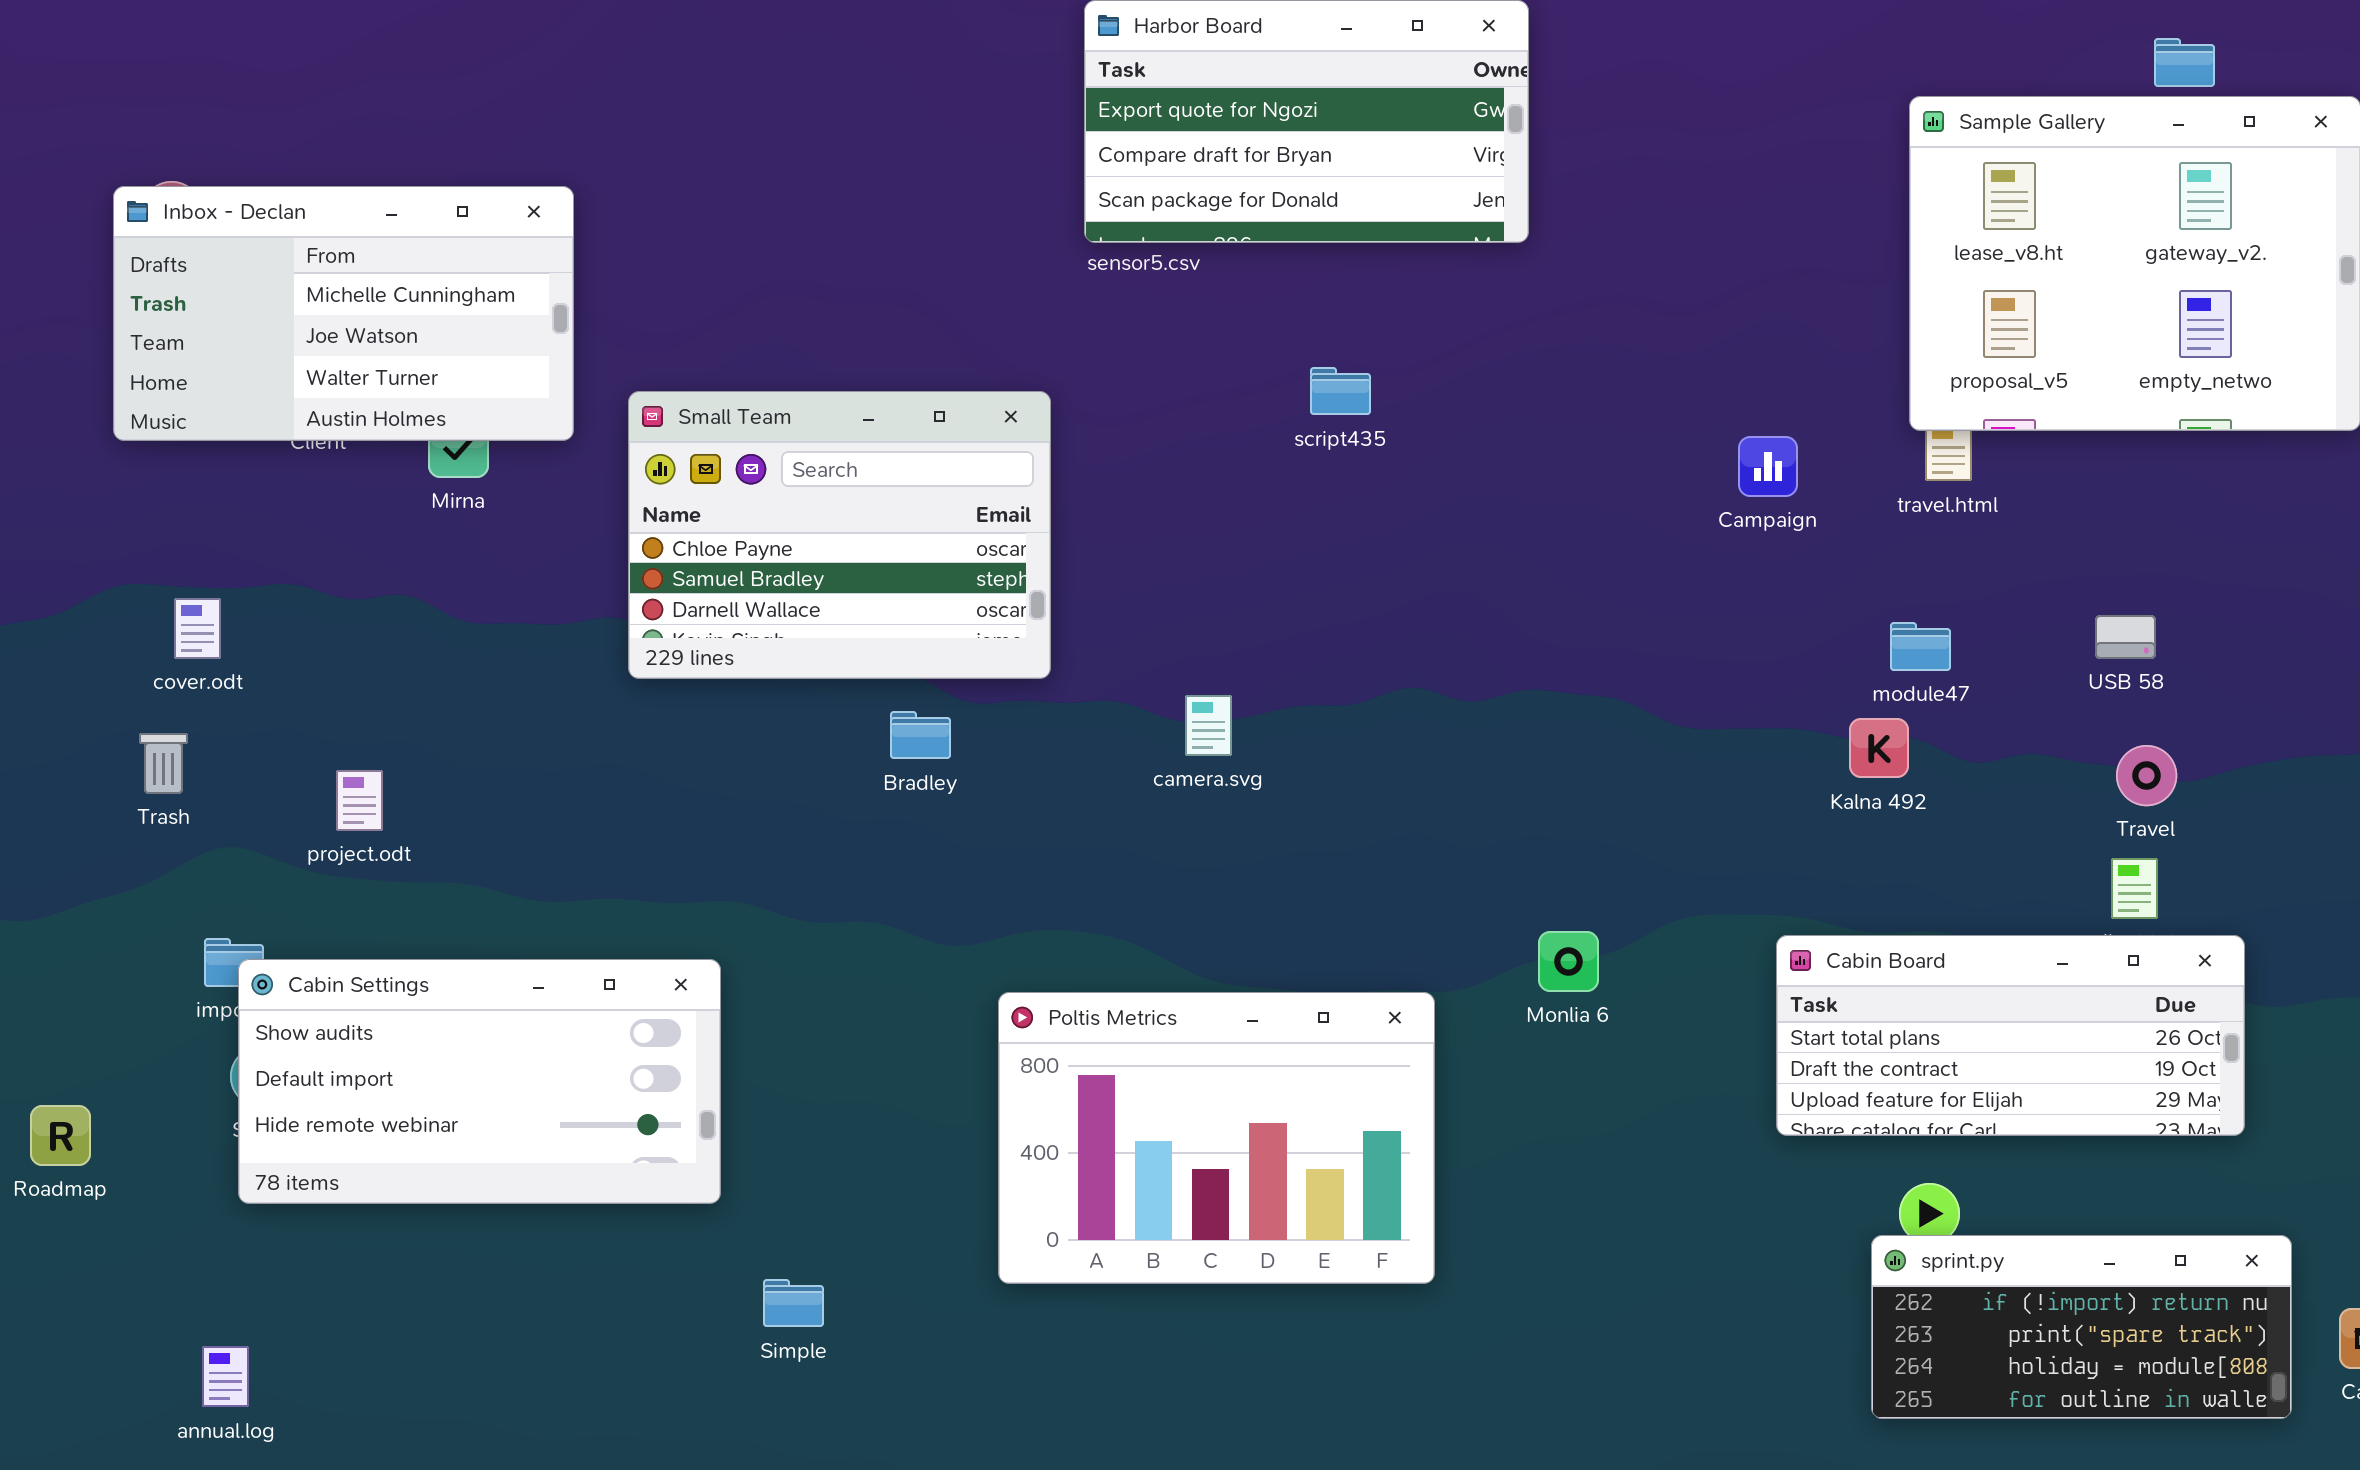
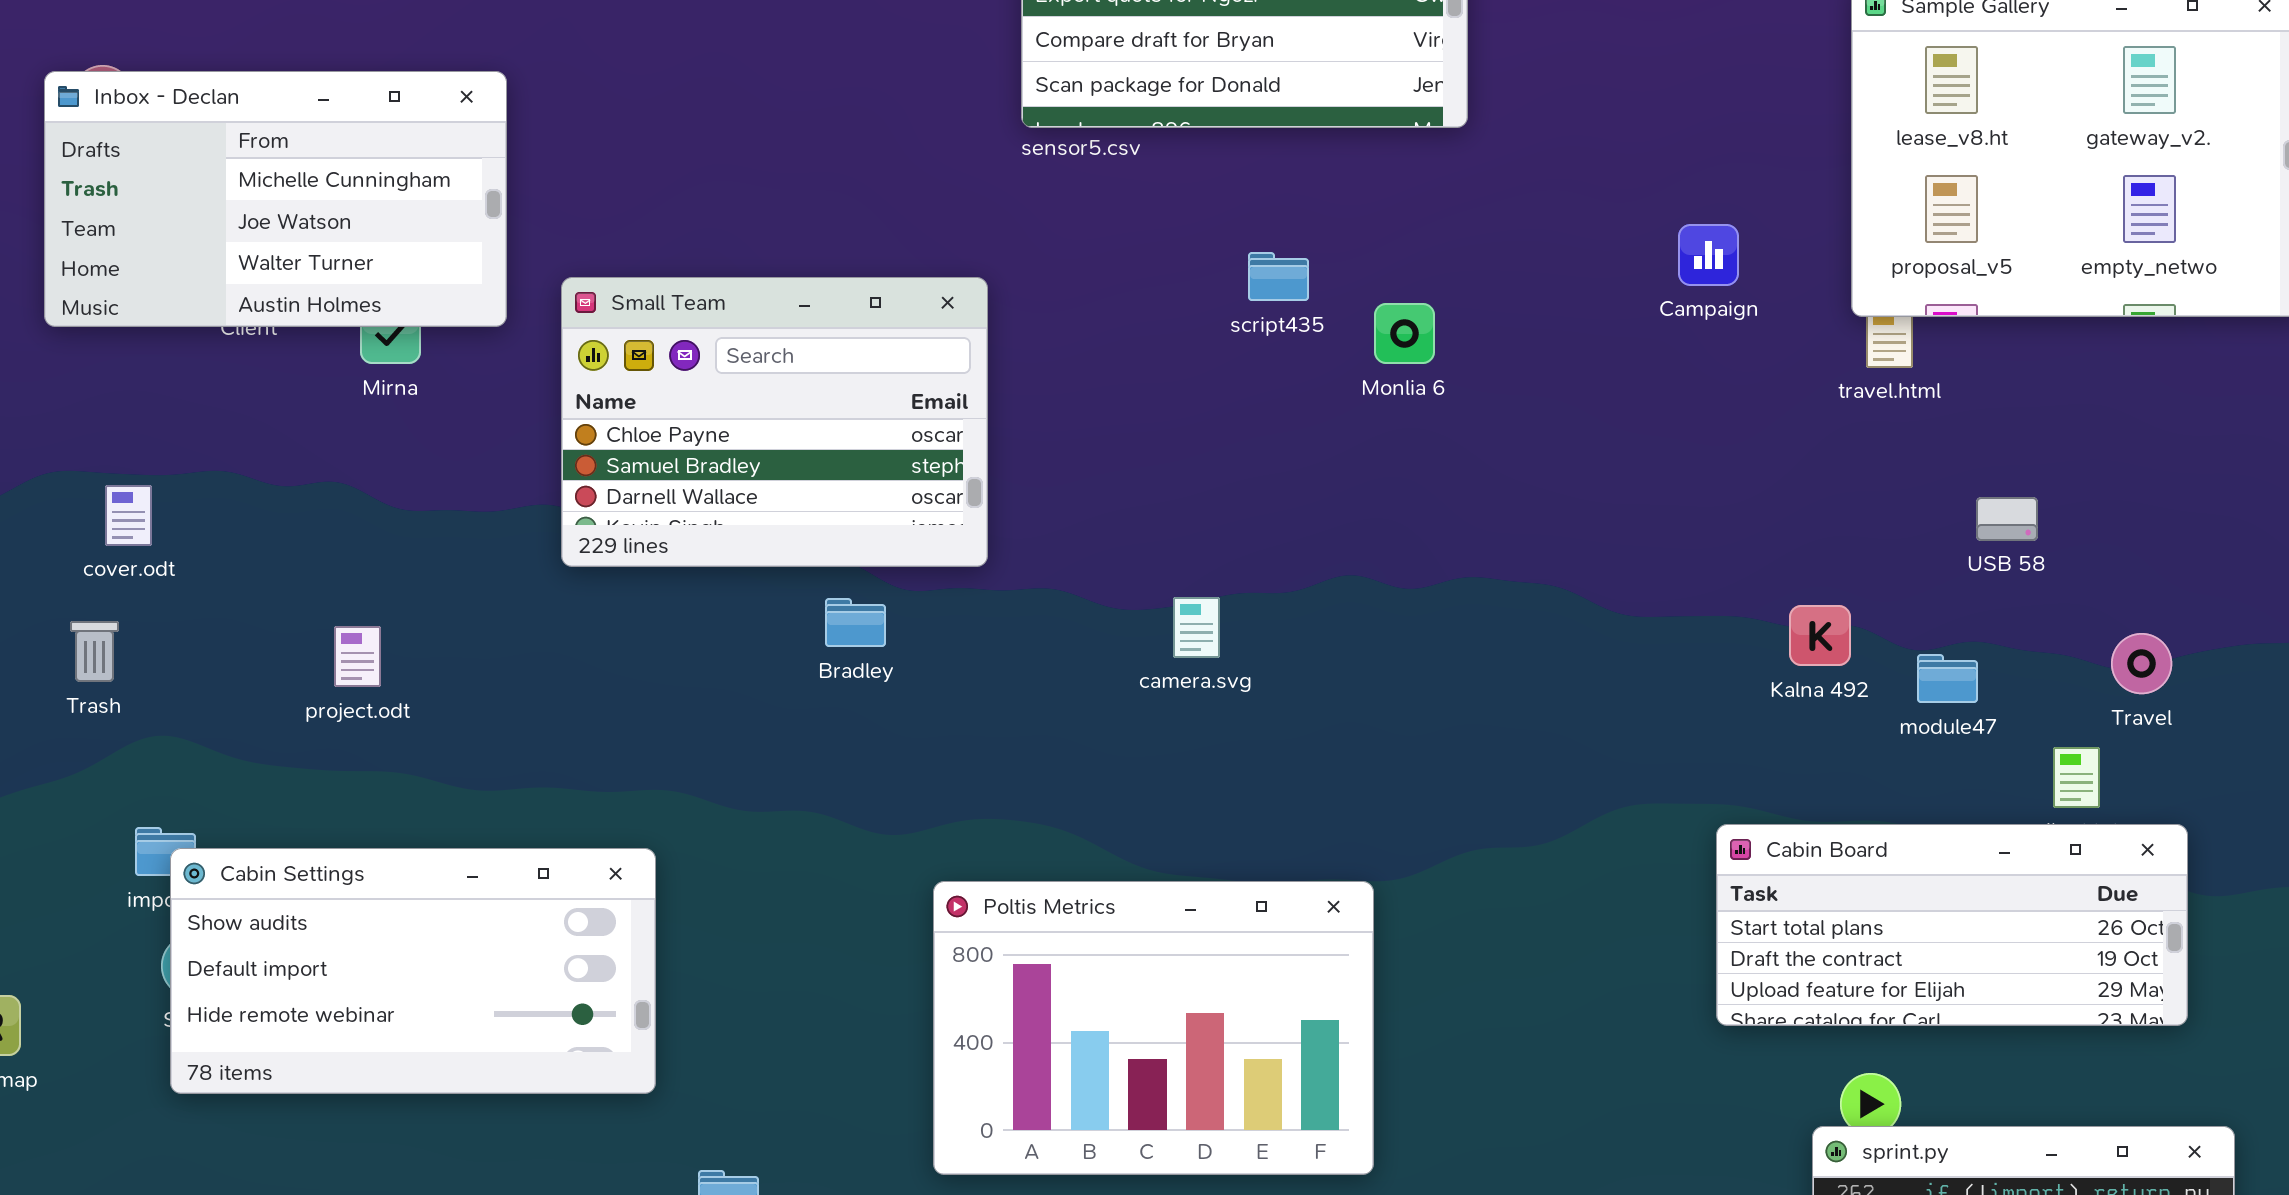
Campaign: [1738,436,1798,497] -> [1678,224,1739,286], moved
USB 58: [2095,615,2156,659] -> [1976,497,2038,541], moved
module47: [1890,622,1951,671] -> [1917,654,1978,703], moved
camera.svg: [1185,695,1232,756] -> [1173,597,1220,658], moved
Travel: [2116,745,2177,806] -> [2111,633,2172,694], moved
project.odt: [336,770,383,831] -> [334,626,381,687], moved
Monlia 6: [1538,931,1599,992] -> [1374,303,1435,364], moved

